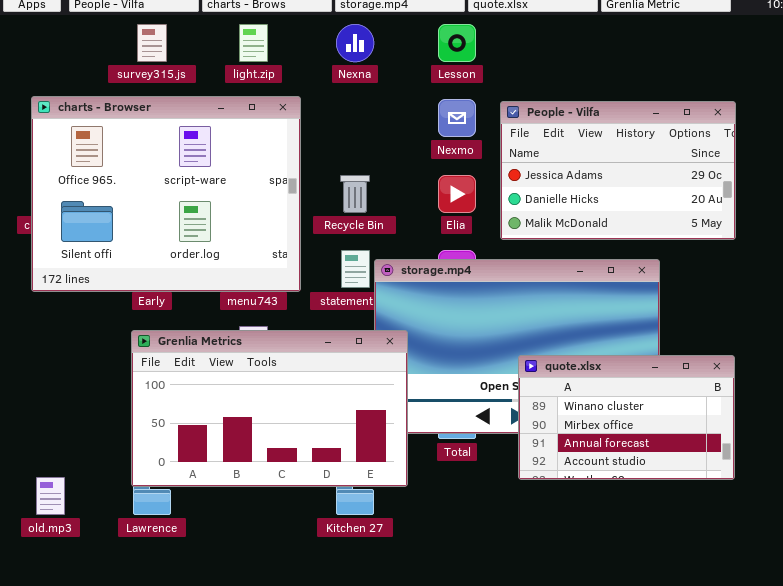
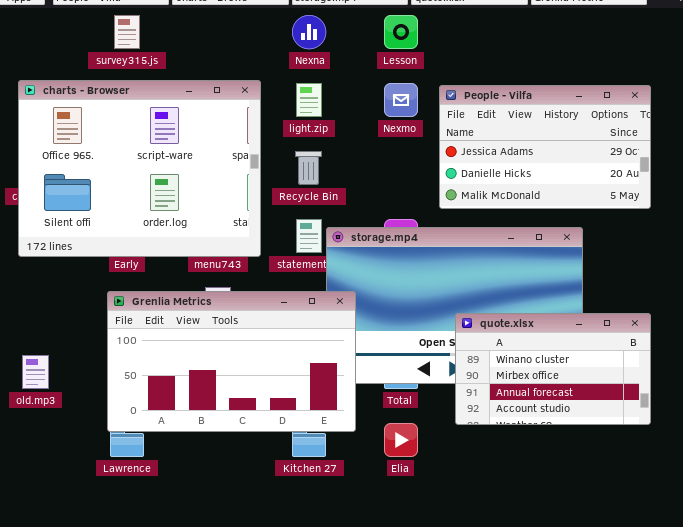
light.zip: [239,24,268,62] -> [296,83,322,117], moved
Elia: [438,175,476,213] -> [384,423,418,457], moved
old.mp3: [36,477,65,515] -> [22,355,49,389], moved

